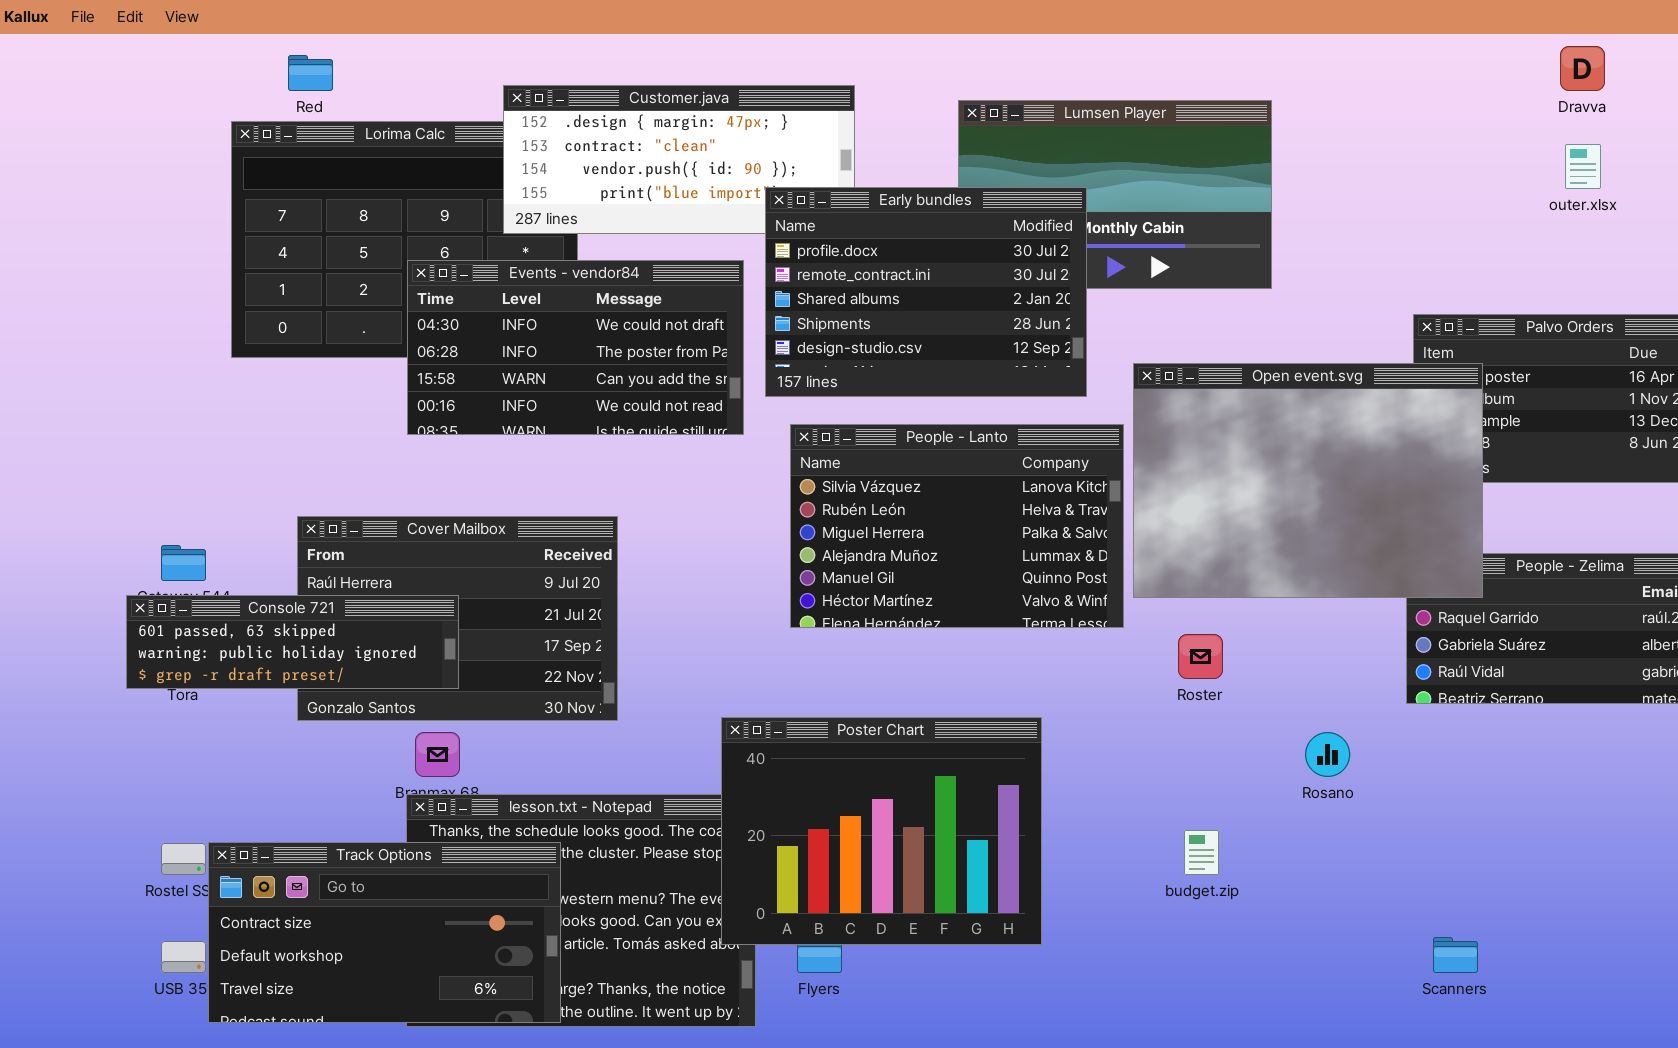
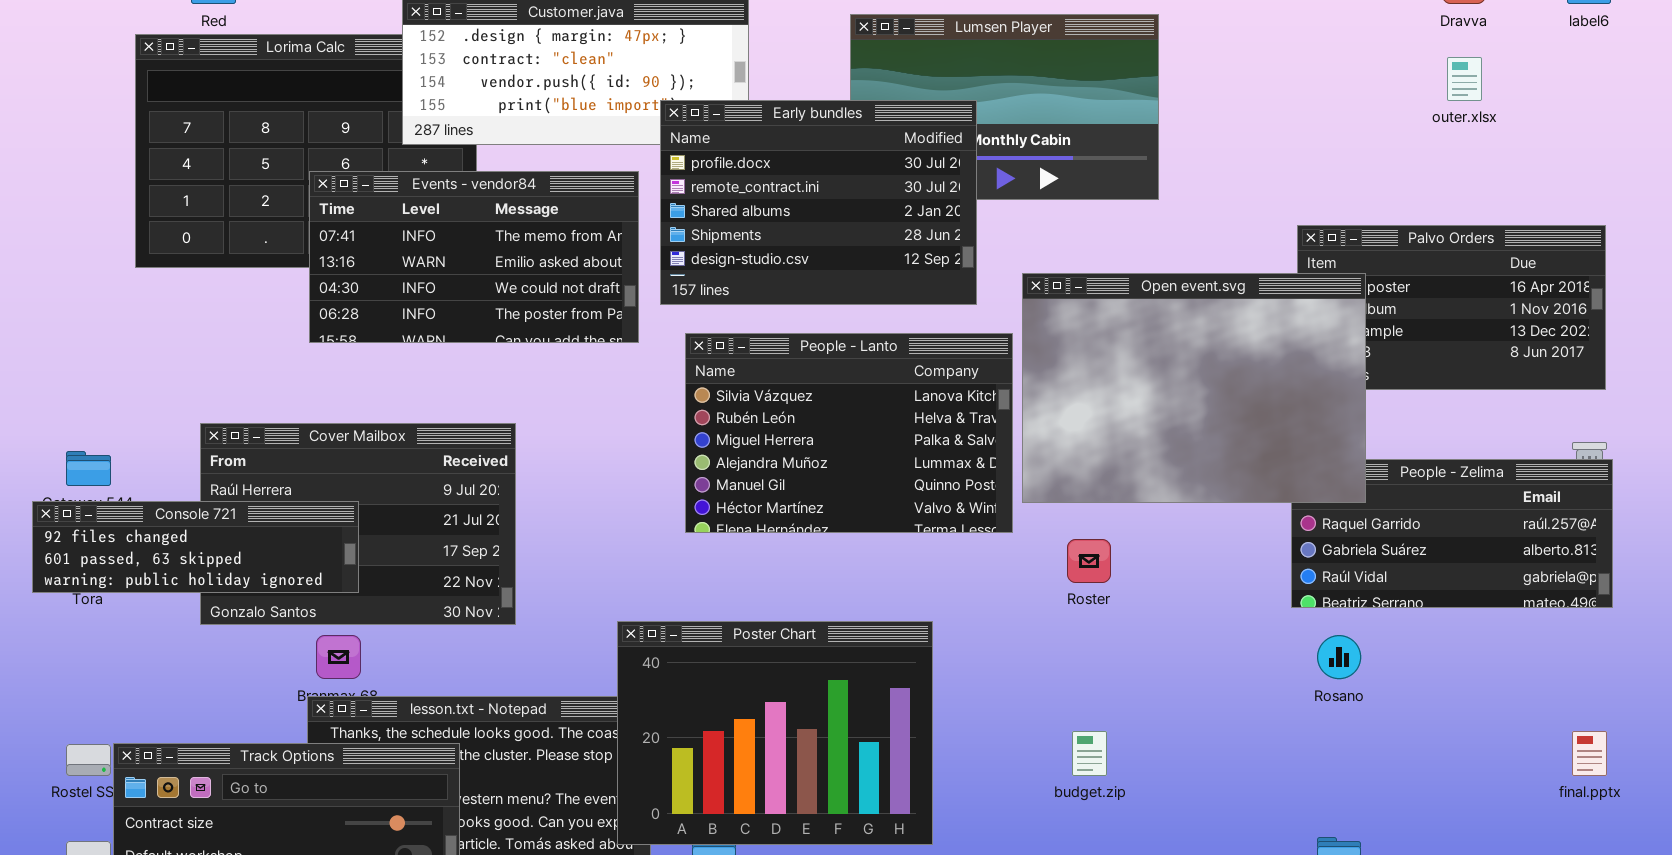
Events - vendor84: [407,260,744,435] -> [309,171,639,343], scrolled up 2 rows
Console 721: [126,595,459,689] -> [32,501,359,593], scrolled up 1 row
Rosano: [1305,732,1350,777] -> [1317,635,1361,679], moved

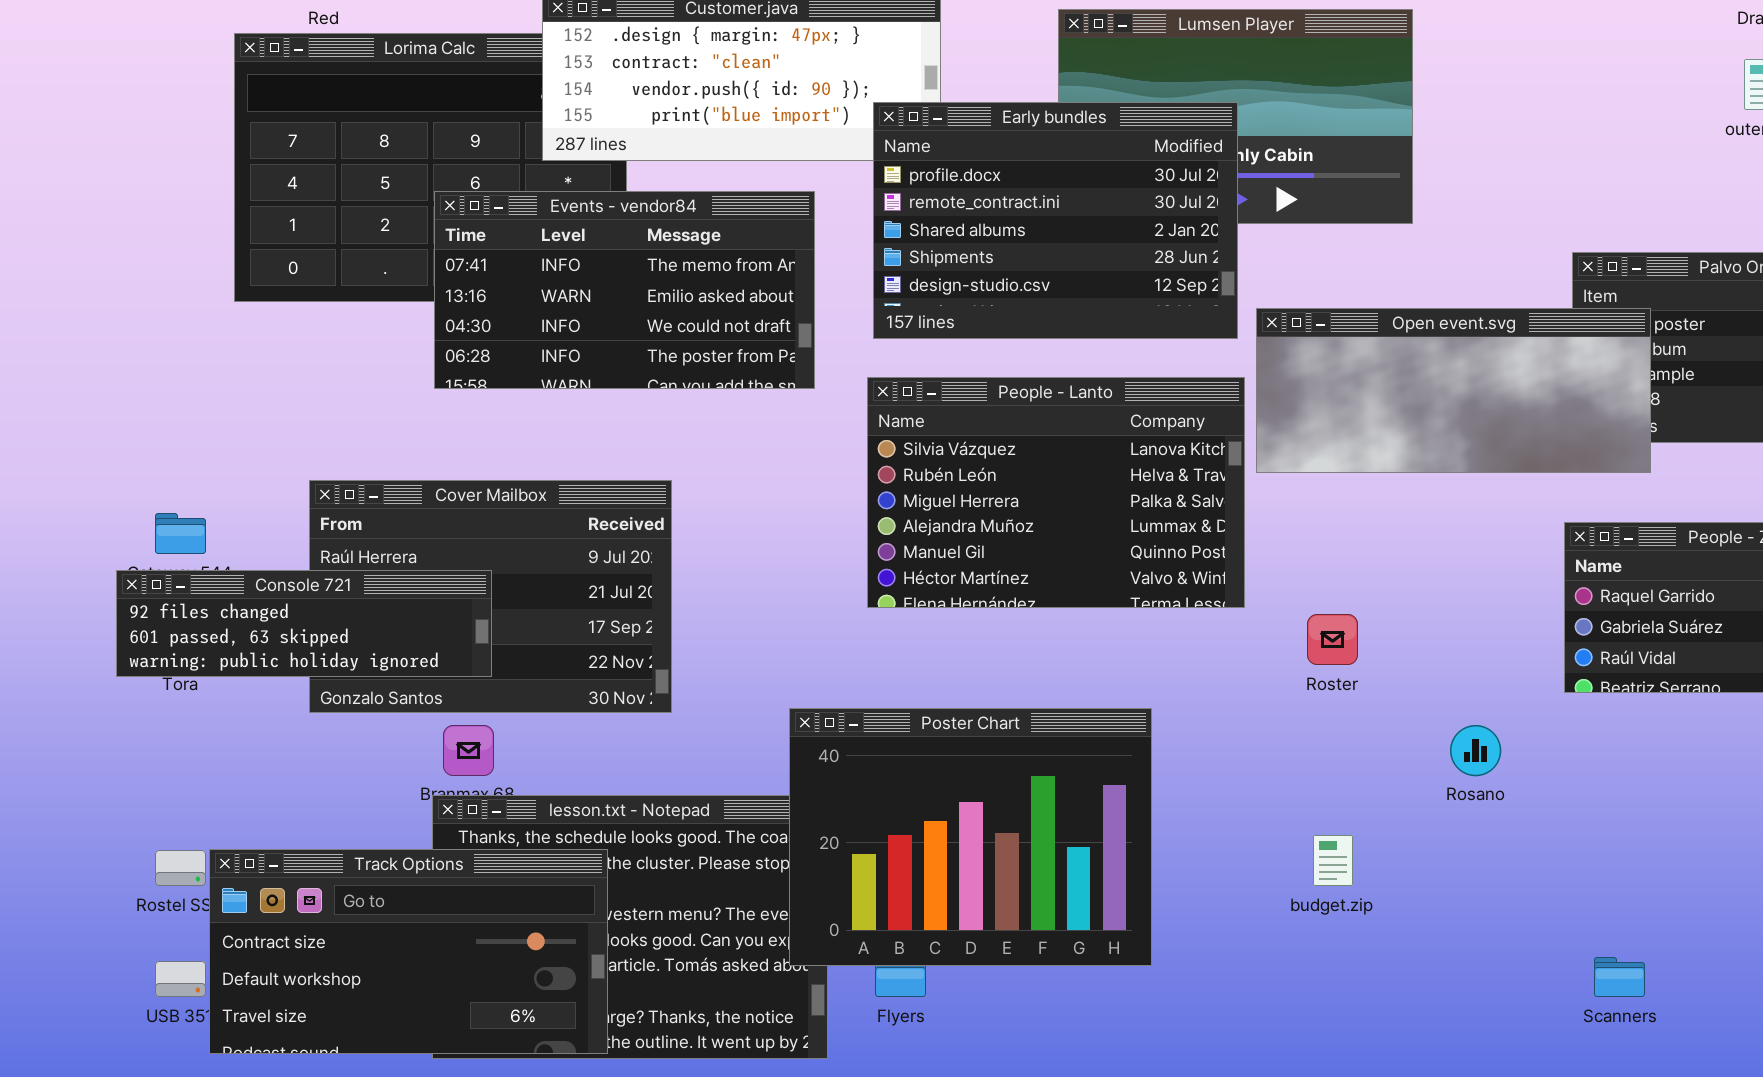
Early bundles: [660,100,977,305] -> [873,102,1238,339], moved
Open event.svg: [1022,273,1366,503] -> [1256,308,1651,473], resized
Rosano: [1317,635,1361,679] -> [1450,725,1501,776], moved

